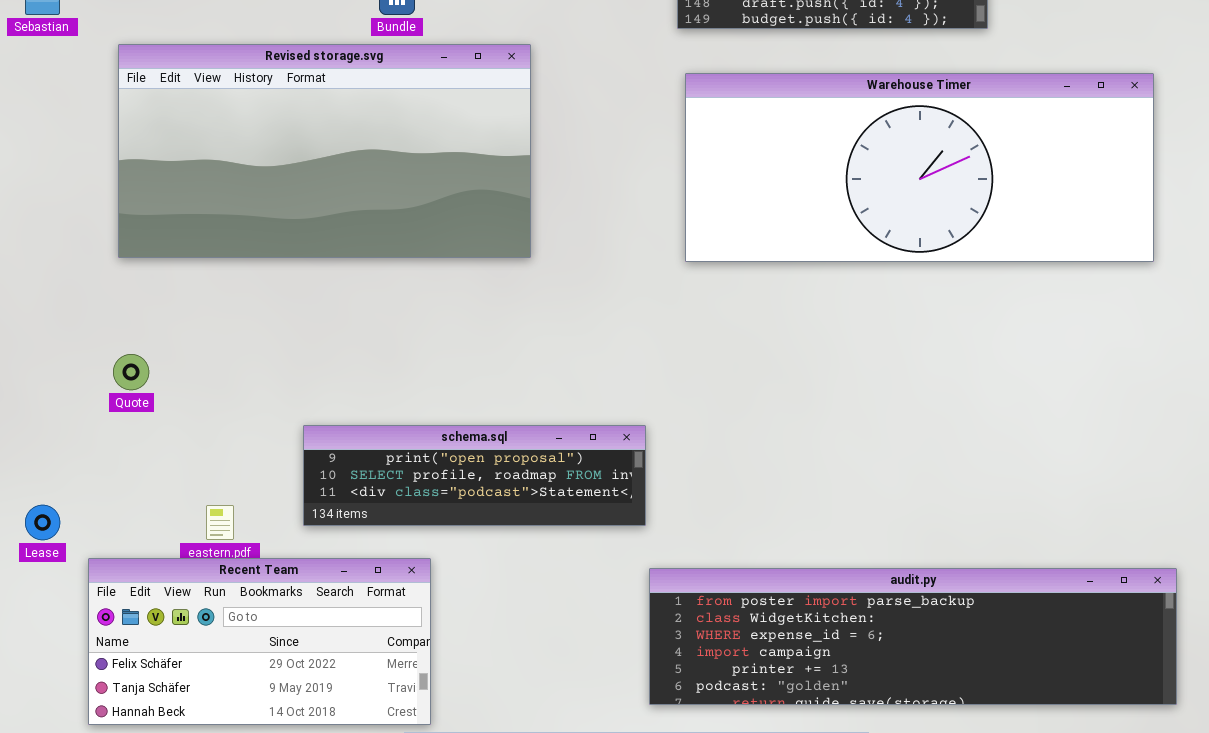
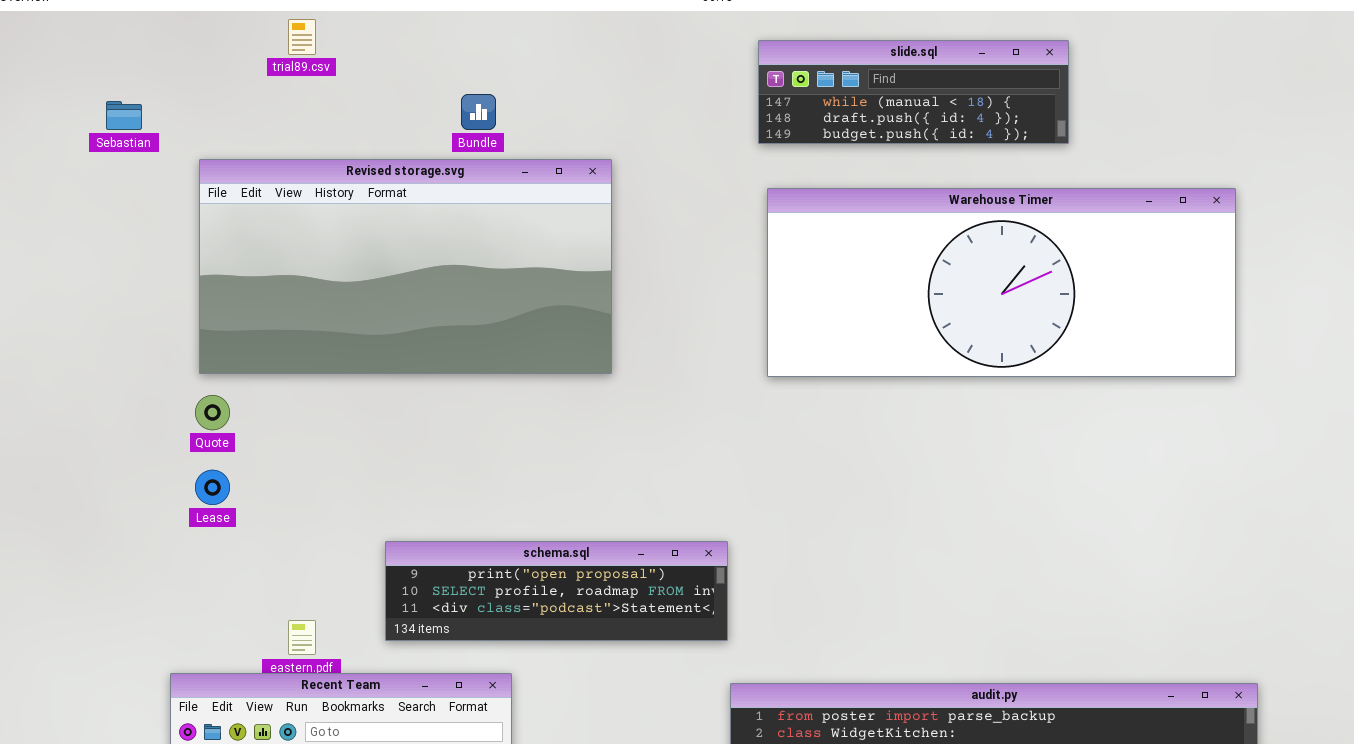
Quote: [113,354,149,390] -> [195,395,230,430], moved
Lease: [25,505,60,540] -> [195,470,230,505], moved

